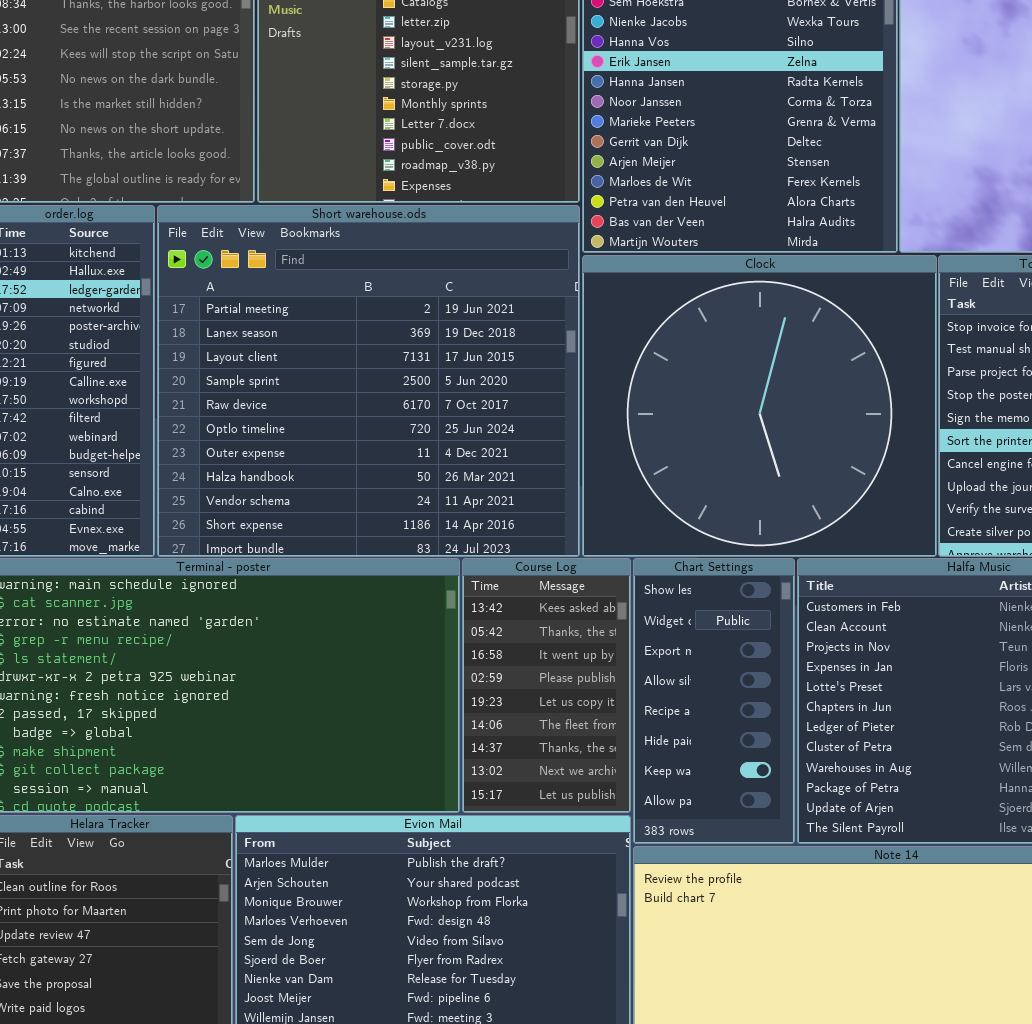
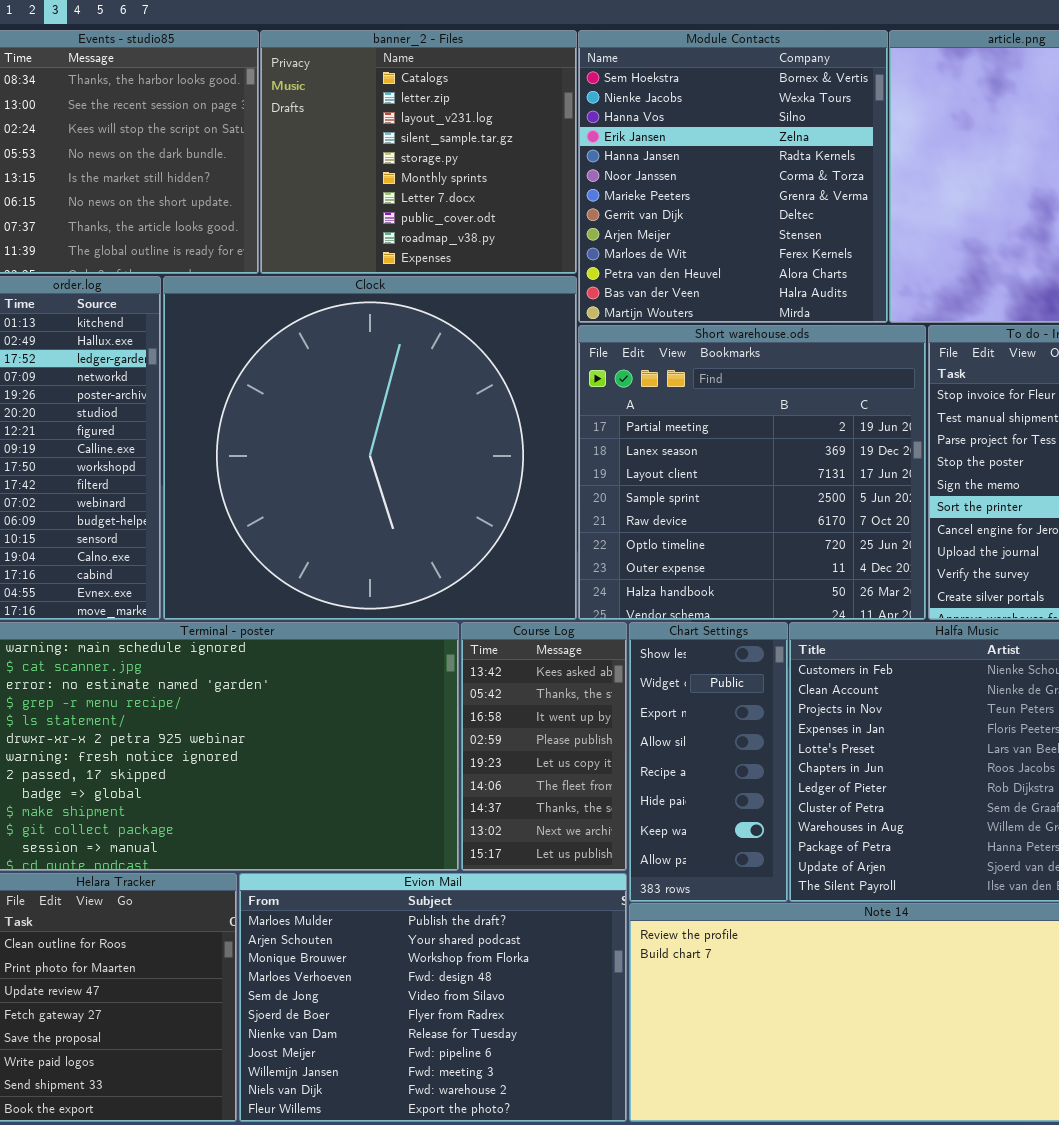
Short warehouse.ods: [157,205,580,557] -> [578,325,926,620], moved, resized
Clock: [582,255,937,557] -> [163,276,577,620], moved, resized

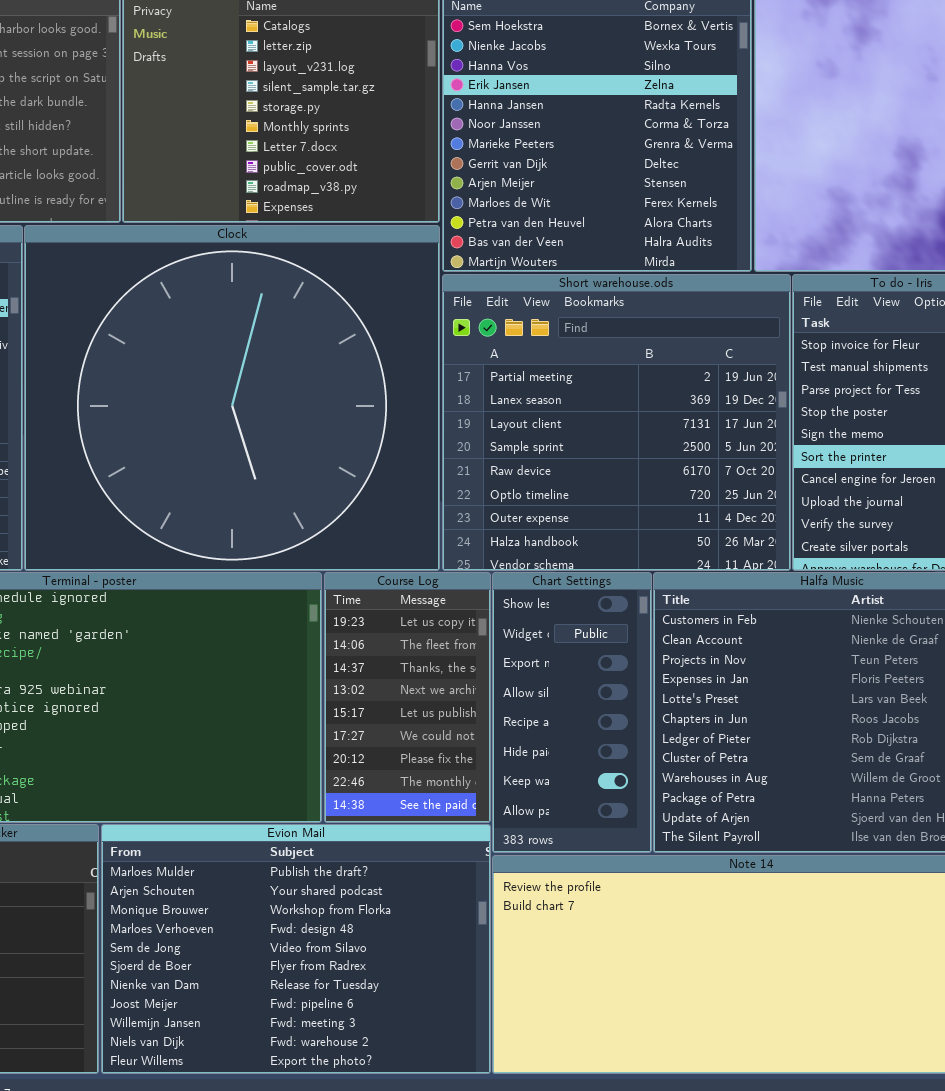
Course Log: [461,622,627,871] -> [324,572,491,823], scrolled down 4 rows

